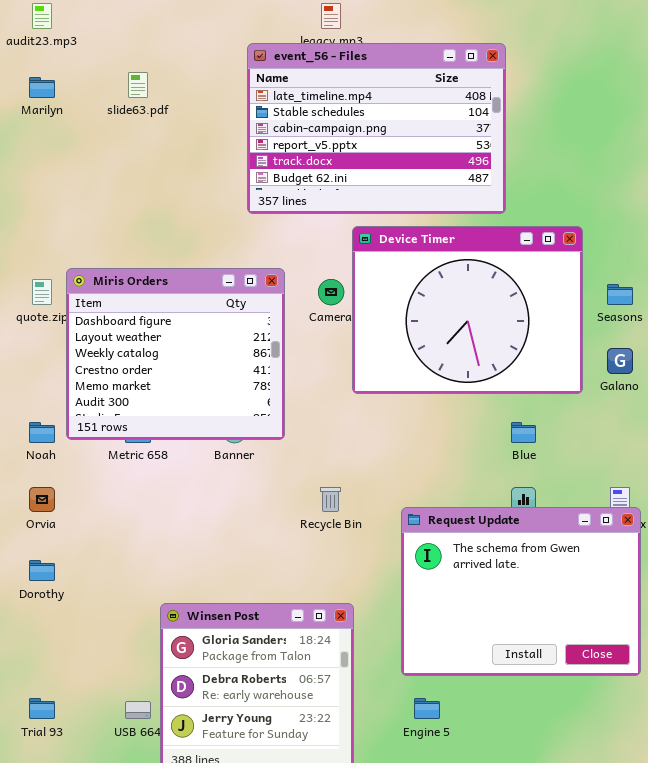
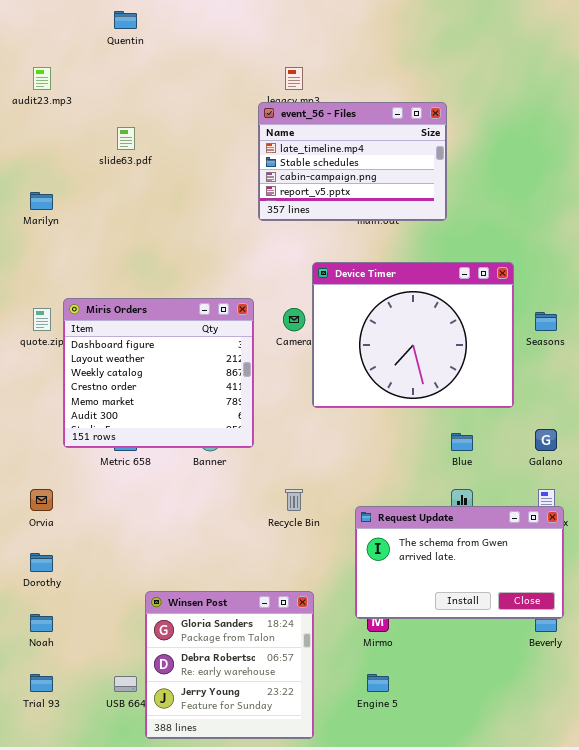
event_56 - Files: [247,43,506,214] -> [258,102,447,221], resized
Marilyn: [29,77,55,98] -> [30,192,53,210], moved
Galano: [607,348,633,374] -> [535,429,557,451], moved
Noah: [29,422,55,443] -> [30,614,53,632], moved
Request Update: [401,507,641,676] -> [355,506,564,619], resized

